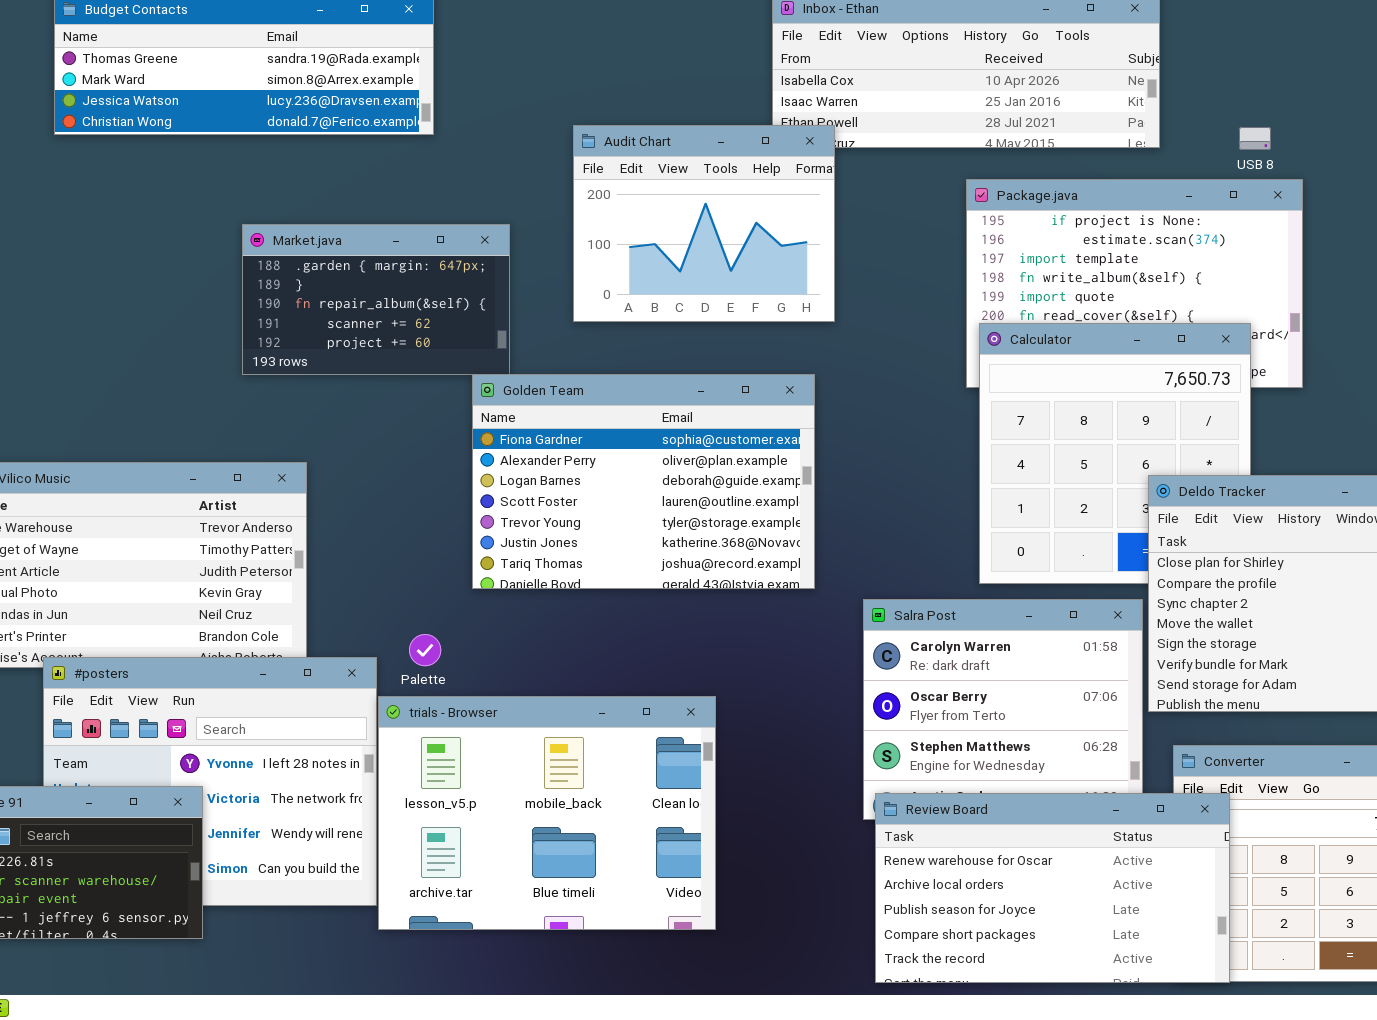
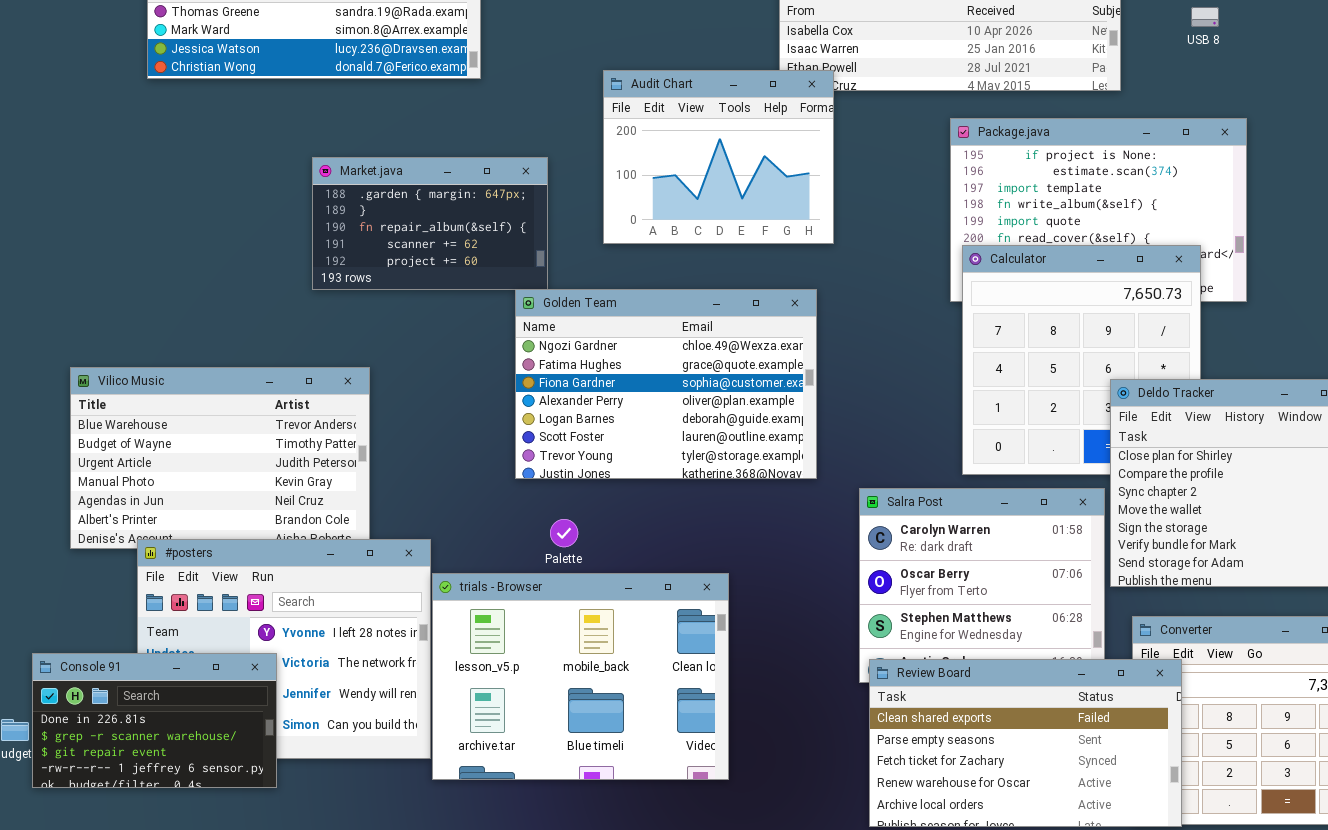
USB 8: [1239,127,1271,150] -> [1191,7,1219,27], moved
Golden Team: [472,374,815,589] -> [515,289,817,479], scrolled up 2 rows
Palette: [409,634,441,666] -> [550,519,578,547], moved
Review Board: [875,793,1230,983] -> [869,659,1182,827], scrolled up 3 rows

